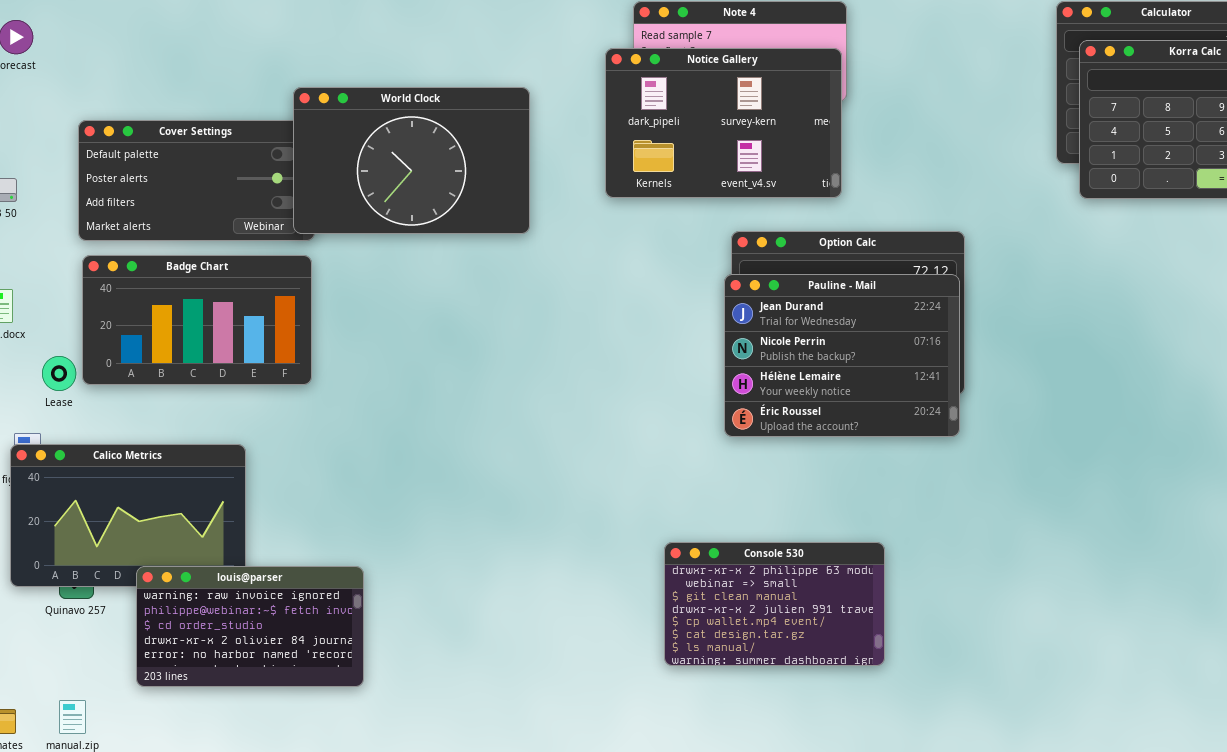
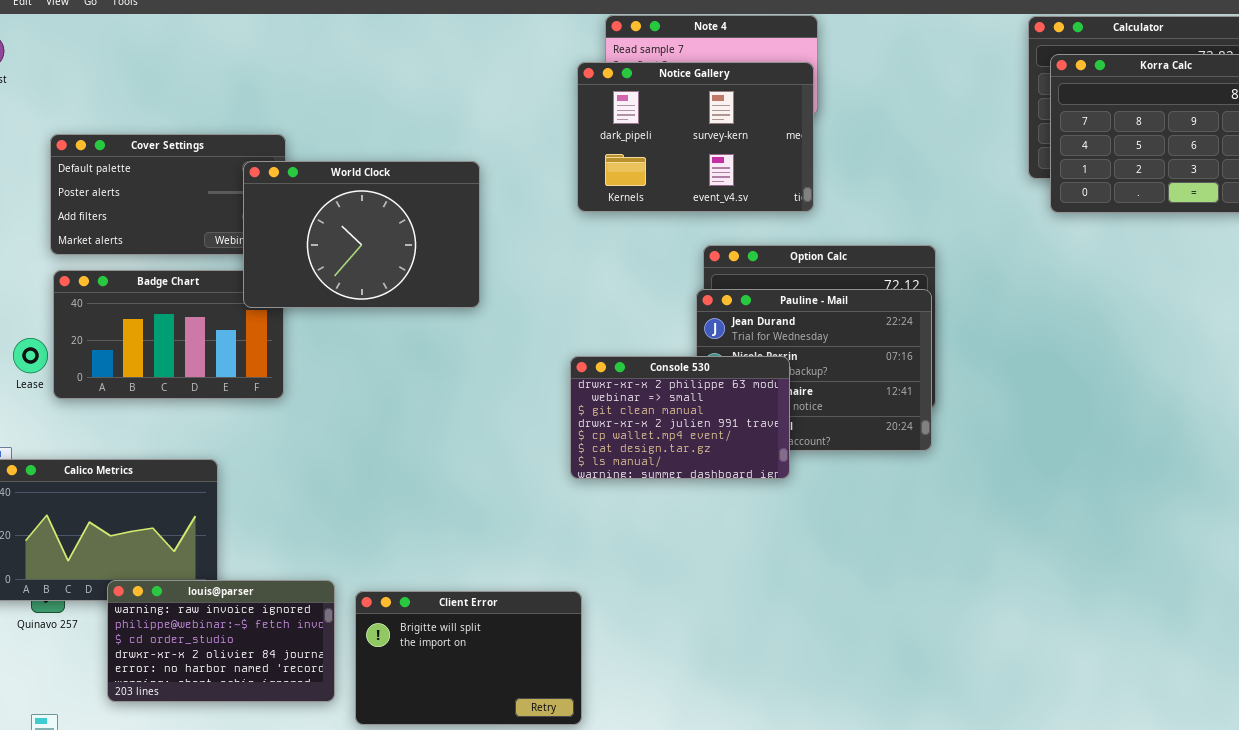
World Clock: [293,87,530,234] -> [243,161,480,308], moved
Lease: [42,356,76,391] -> [13,338,48,373], moved
Console 530: [664,542,885,666] -> [570,356,790,479], moved
Client Error: none -> [355,591,582,725], opened

